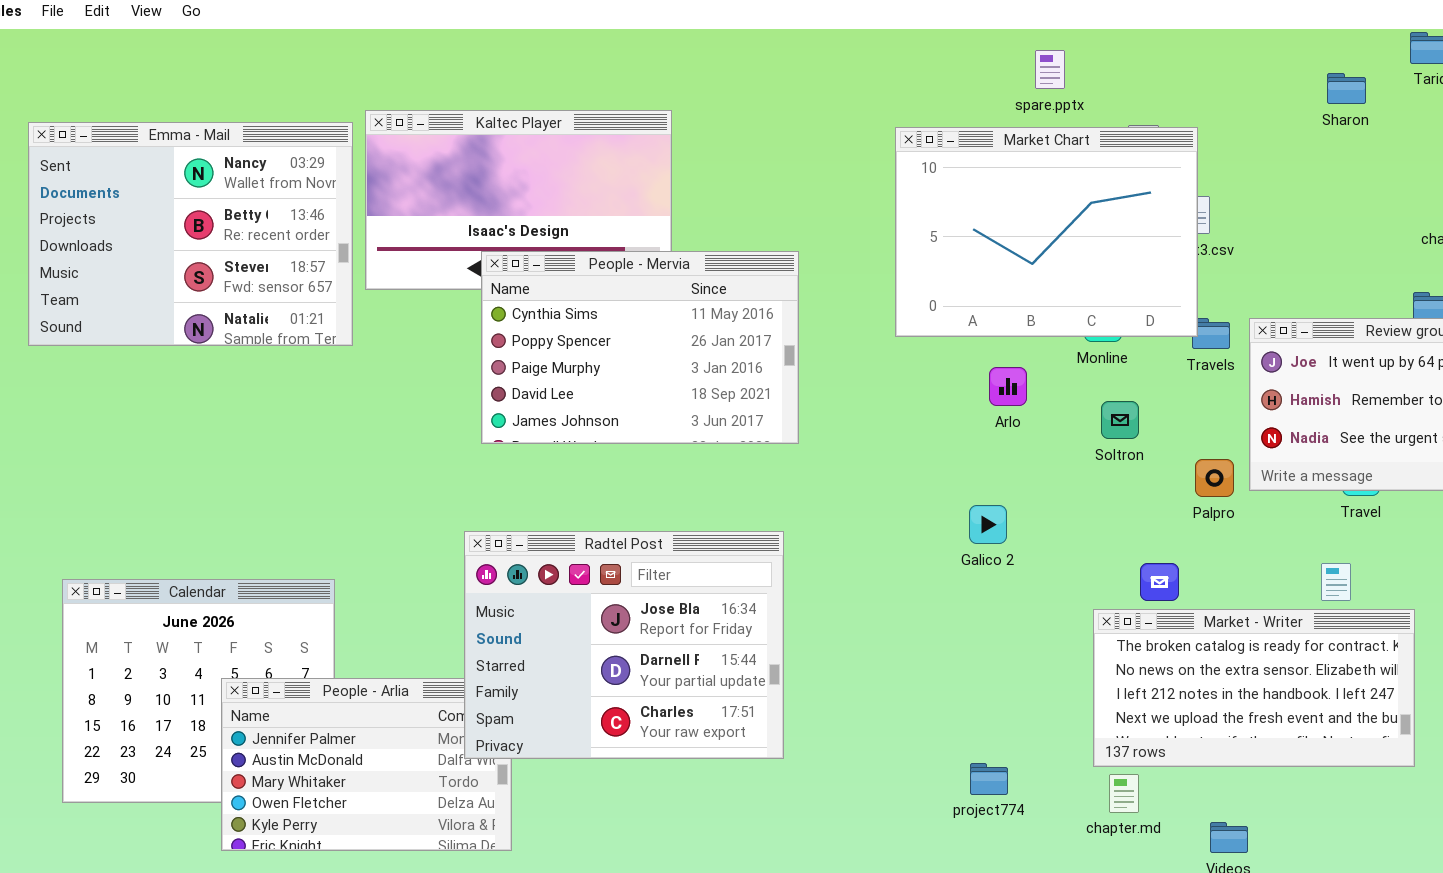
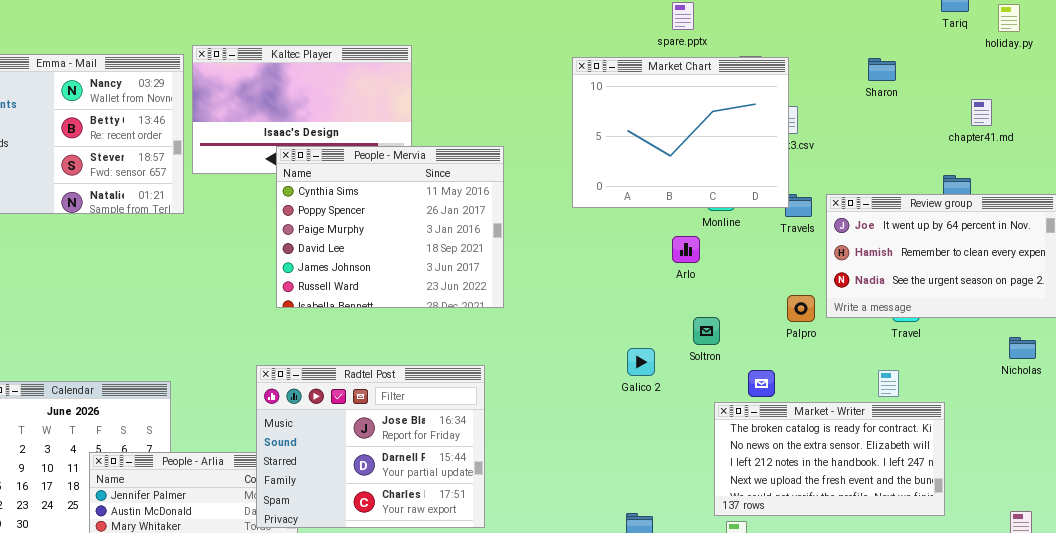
Sharon: [1327,73,1366,104] -> [868,58,896,81], moved
People - Mervia: [481,251,799,444] -> [276,146,504,308], resized
Arlo: [989,367,1027,406] -> [672,236,700,263], moved
Soltron: [1101,401,1139,439] -> [693,317,720,345], moved
Galico 2: [969,505,1007,544] -> [627,348,655,376], moved
Radtel Post: [464,531,784,759] -> [256,365,485,528], moved

